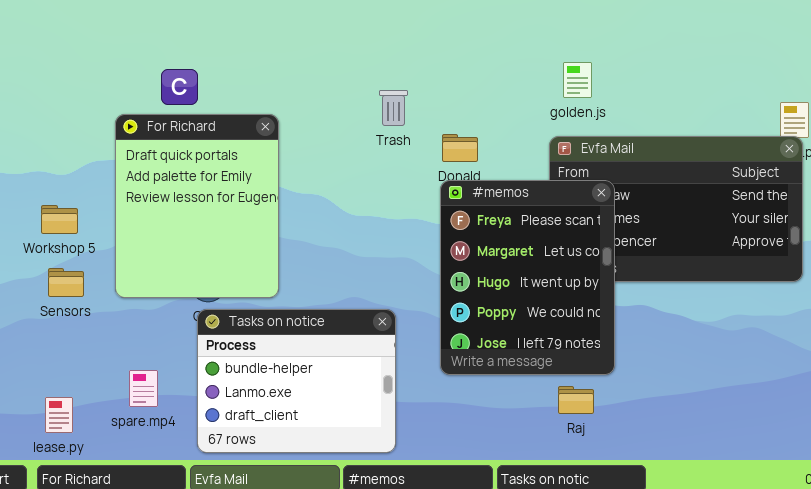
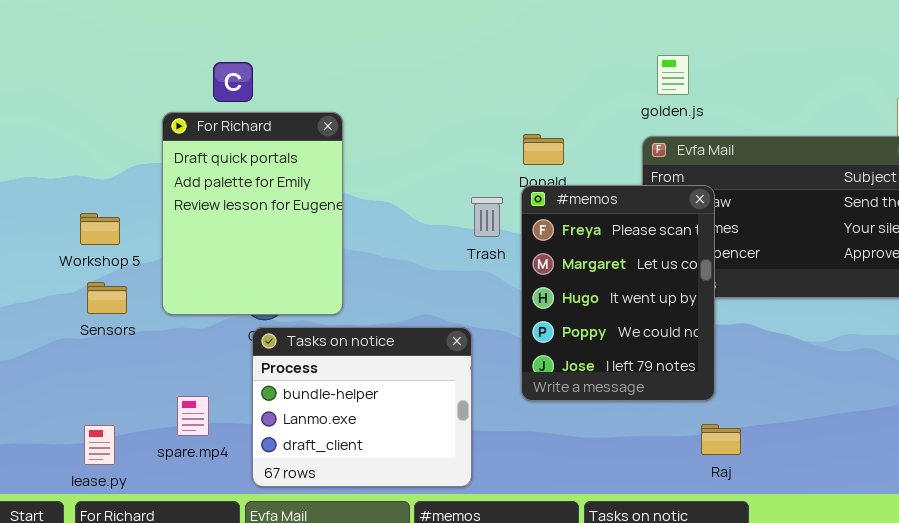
Trash: [379,90,408,126] -> [471,197,503,237], moved
Raj: [558,386,594,414] -> [701,424,741,455], moved

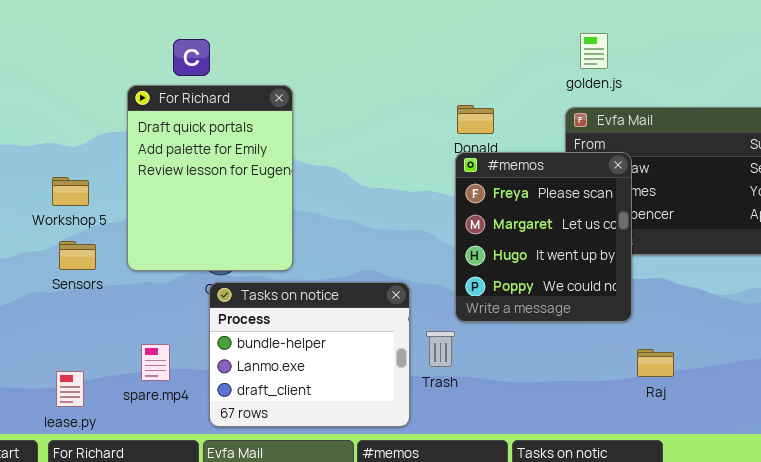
#memos: [521,185,715,401] -> [455,152,632,322], resized
Trash: [471,197,503,237] -> [426,331,455,367], moved
Raj: [701,424,741,455] -> [637,349,674,377], moved

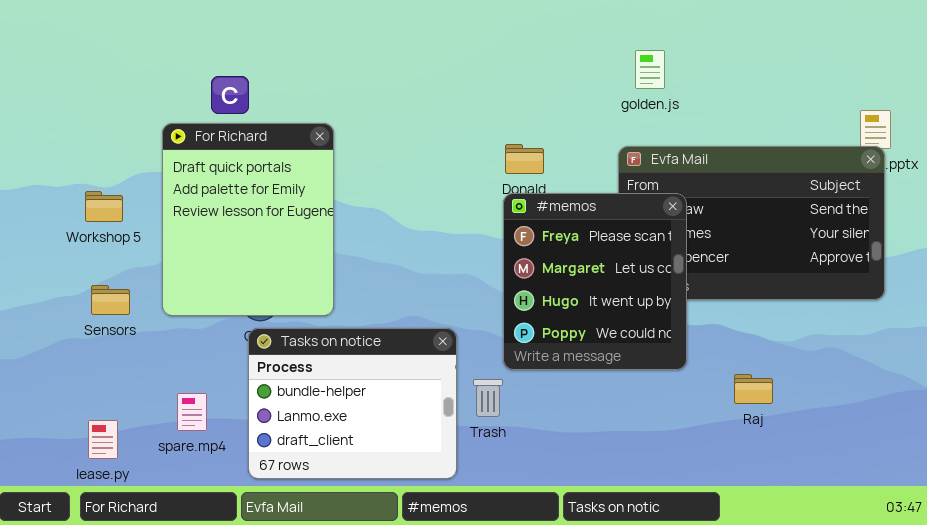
golden.js: [580,33,608,69] -> [635,50,665,89], moved
Workshop 5: [52,177,89,206] -> [85,191,123,222], moved
Raj: [637,349,674,377] -> [734,374,773,404], moved

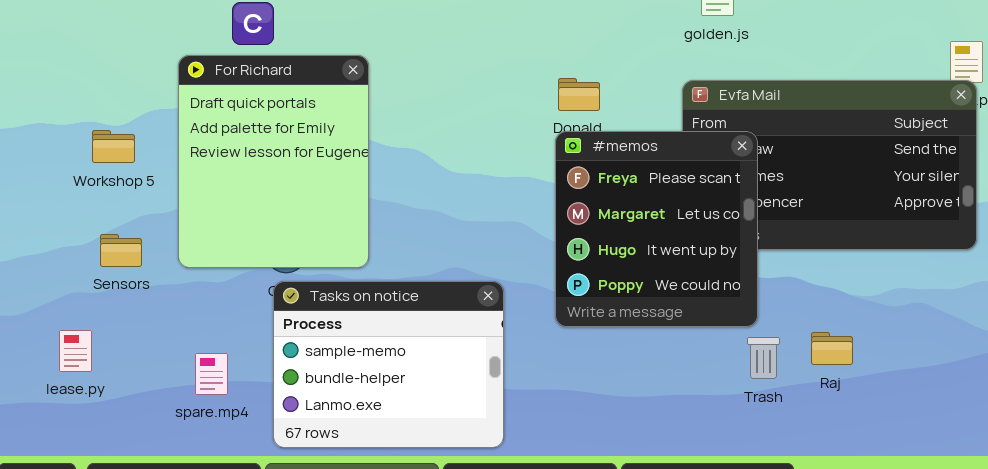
Tasks on notice: [248,328,457,479] -> [273,281,504,448], scrolled up 1 row
Trash: [473,379,503,417] -> [747,337,780,379], moved
lease.py: [88,420,118,459] -> [59,330,92,372], moved

